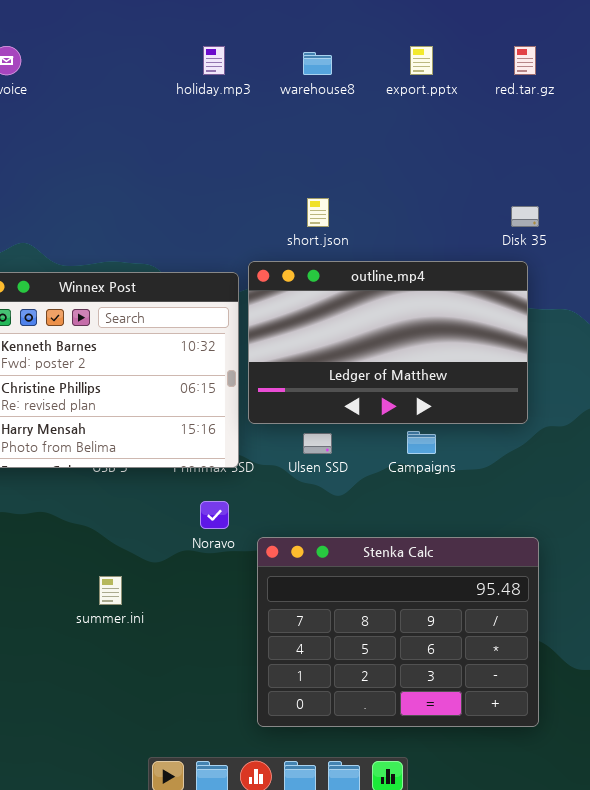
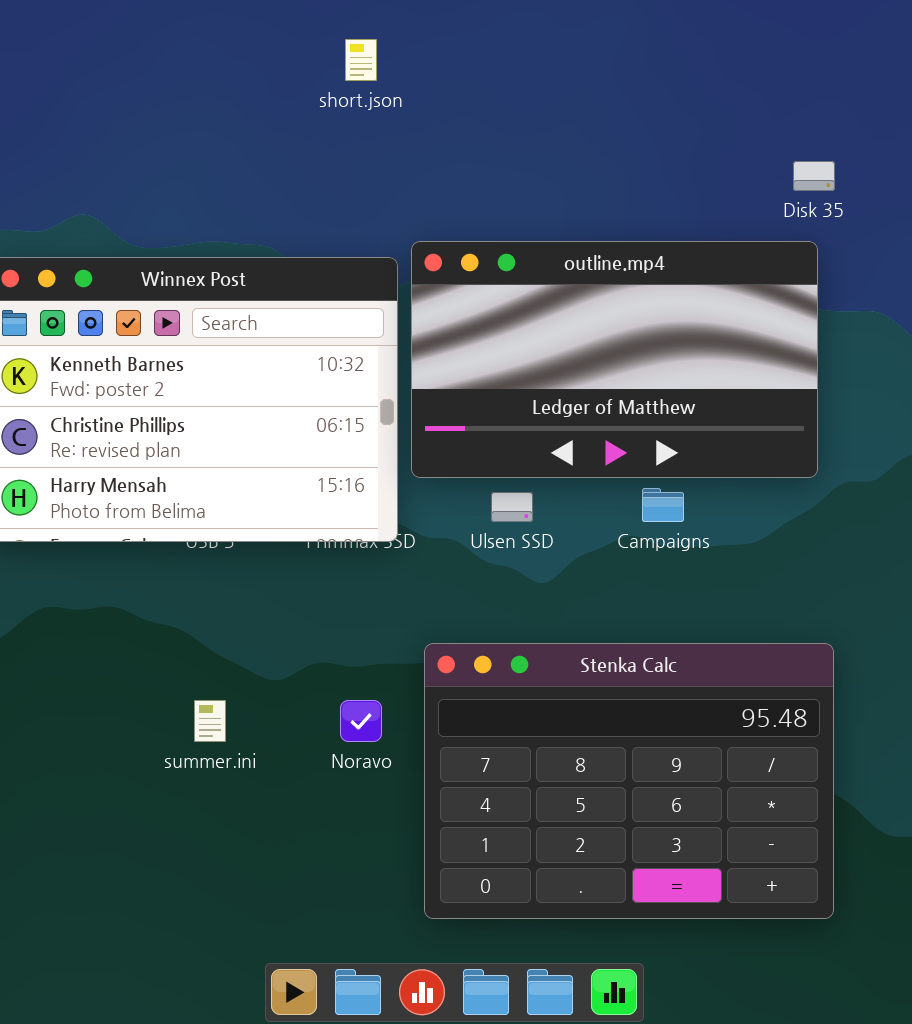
short.json: [307,198,329,227] -> [345,39,377,81], moved
Noravo: [200,501,229,529] -> [340,700,382,742], moved

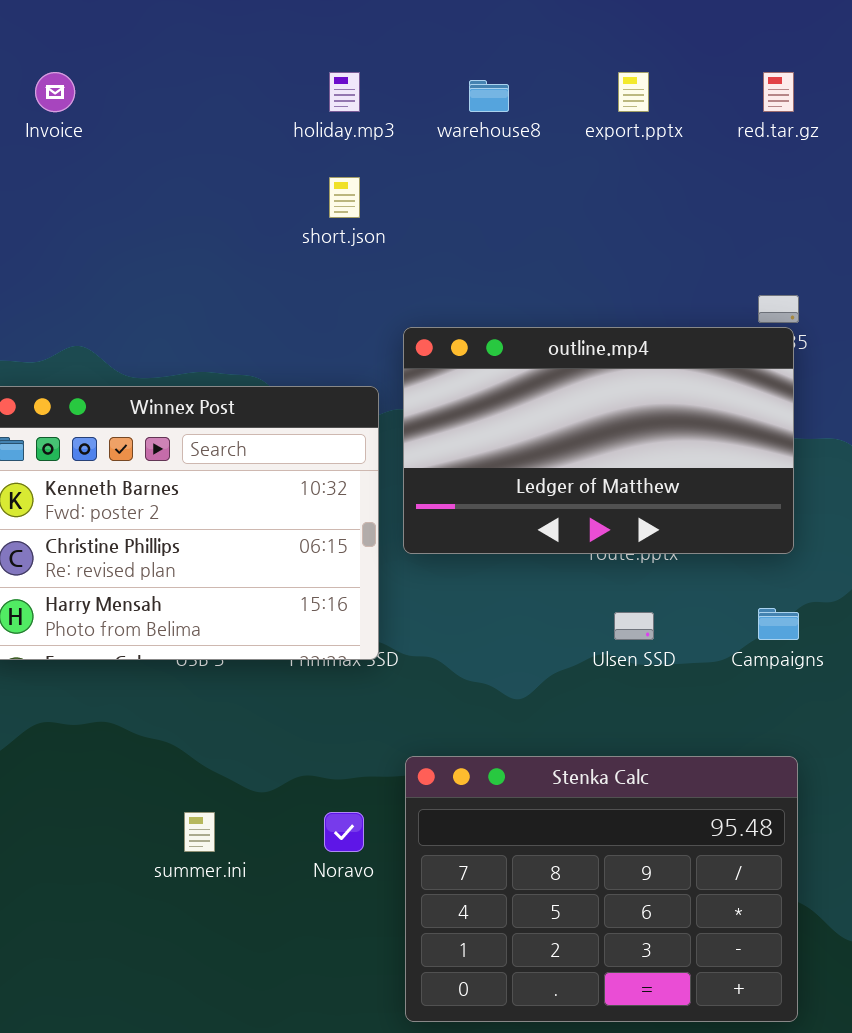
outline.mp4: [411,241,818,478] -> [403,327,794,554], moved
Campaigns: [642,488,684,522] -> [758,608,799,640], moved
Ulsen SSD: [491,492,533,522] -> [614,612,654,640], moved

